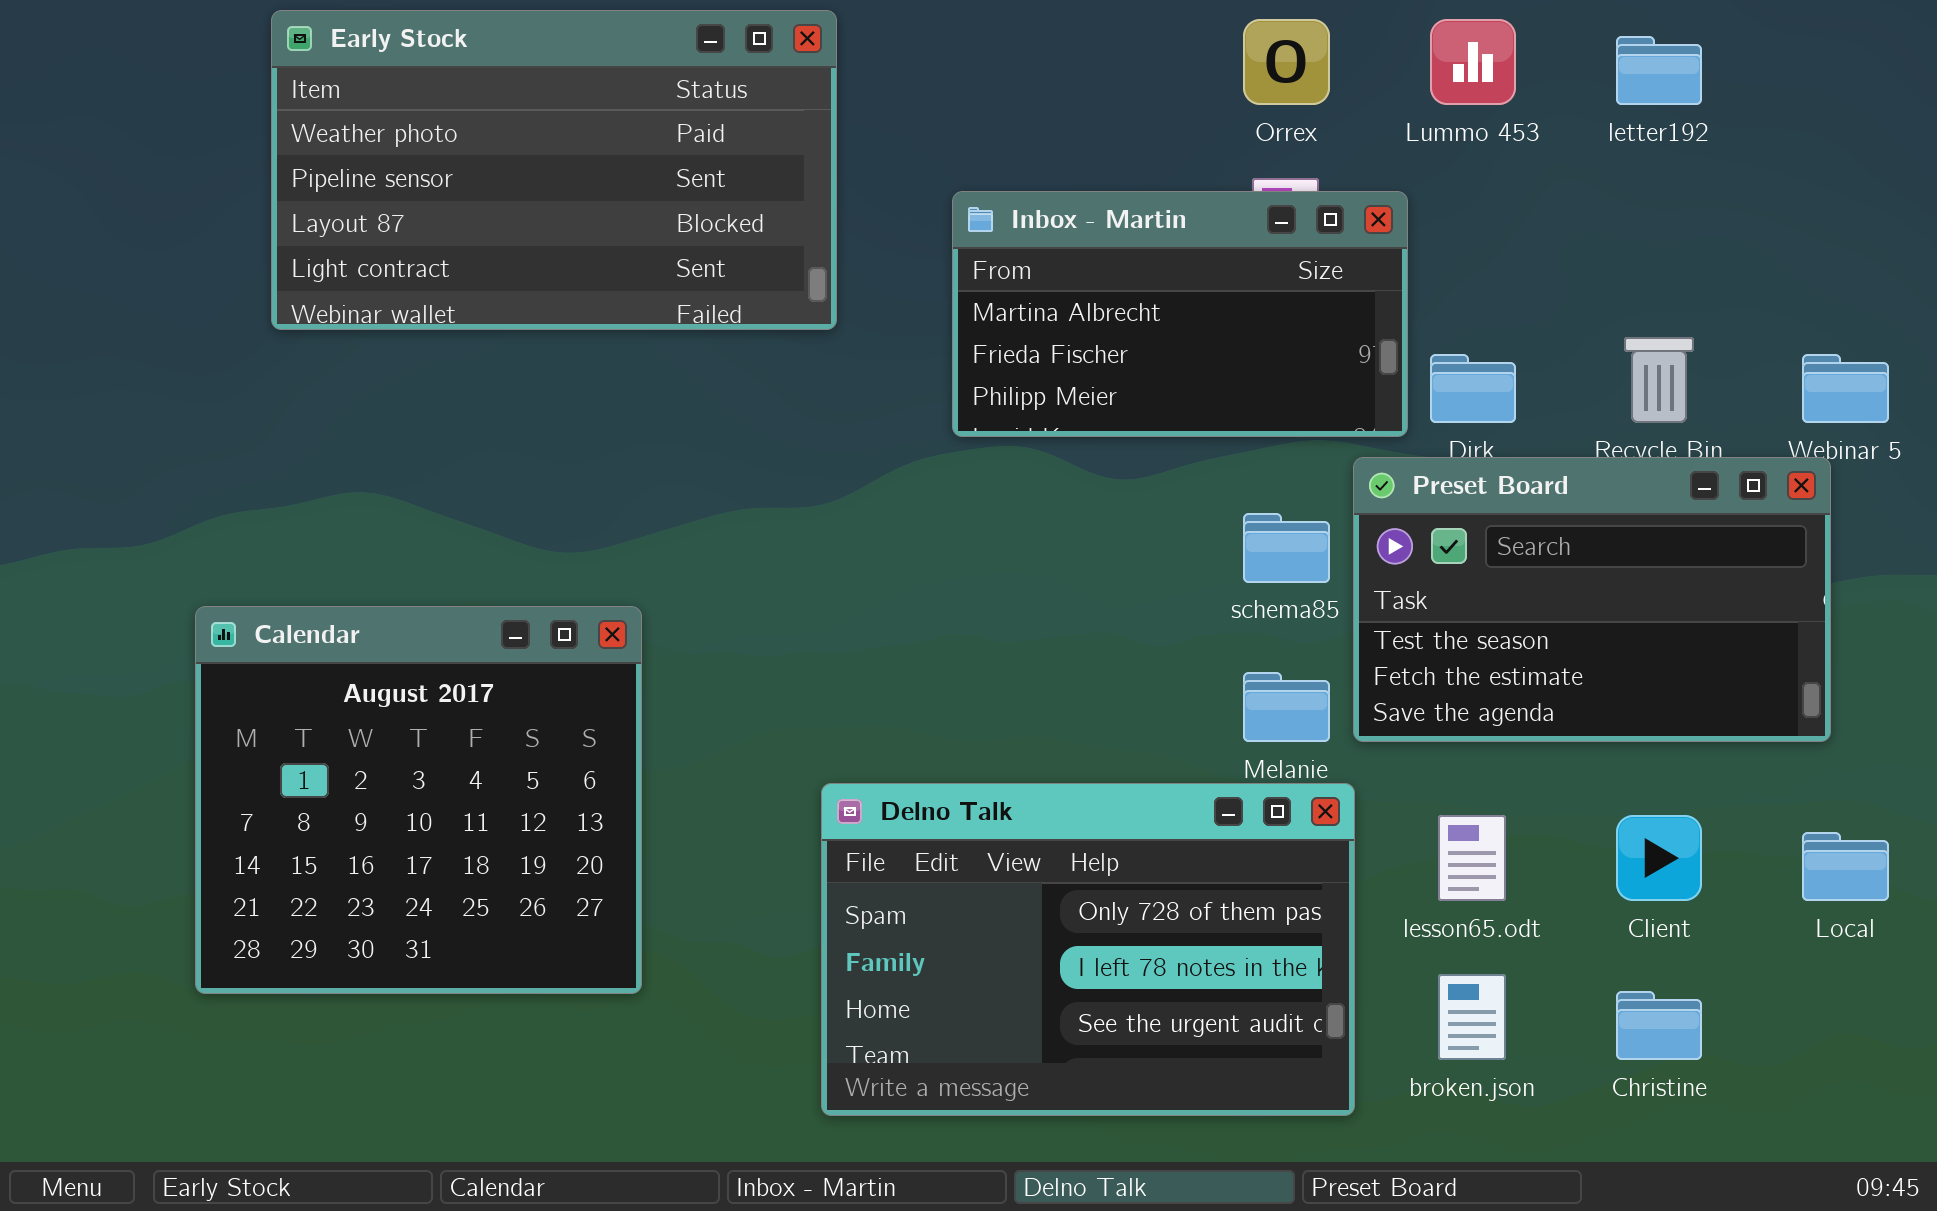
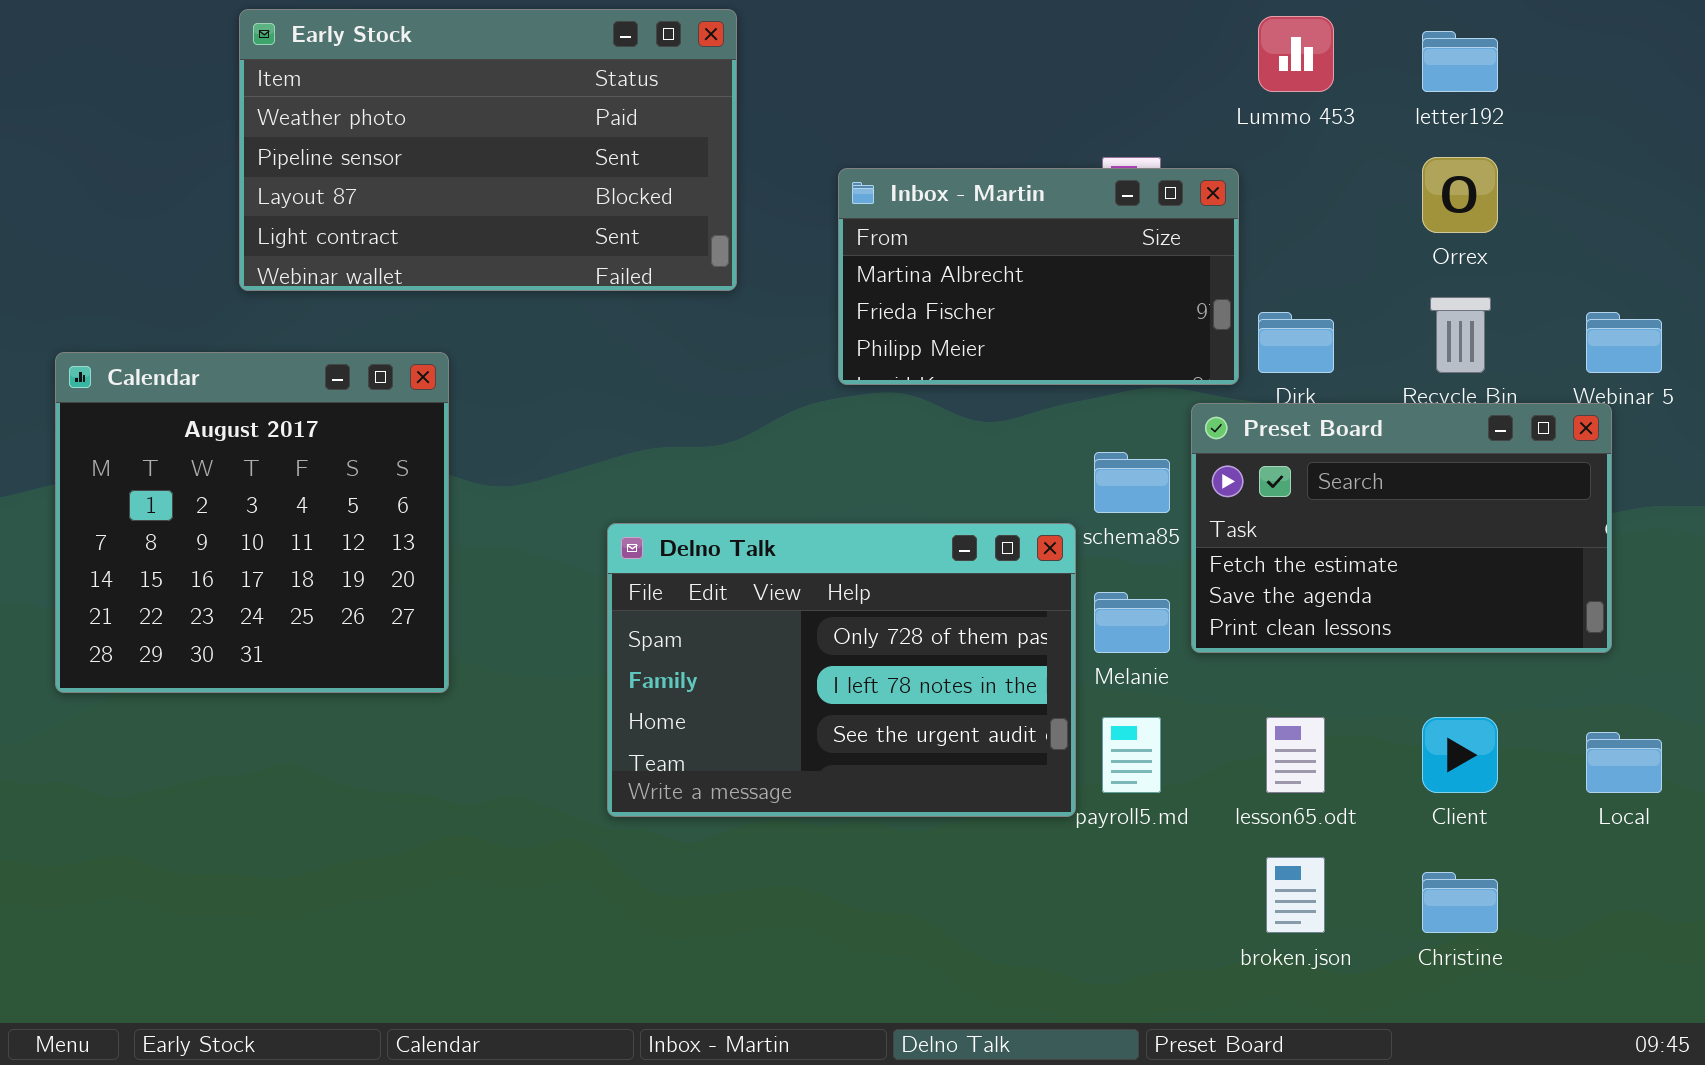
Orrex: [1243,19,1330,105] -> [1422,157,1498,233], moved
Preset Board: [1353,457,1831,742] -> [1191,403,1612,653], scrolled down 1 row
Calendar: [195,606,642,994] -> [55,352,449,693], moved
Delno Talk: [821,783,1355,1116] -> [607,523,1076,817], moved

